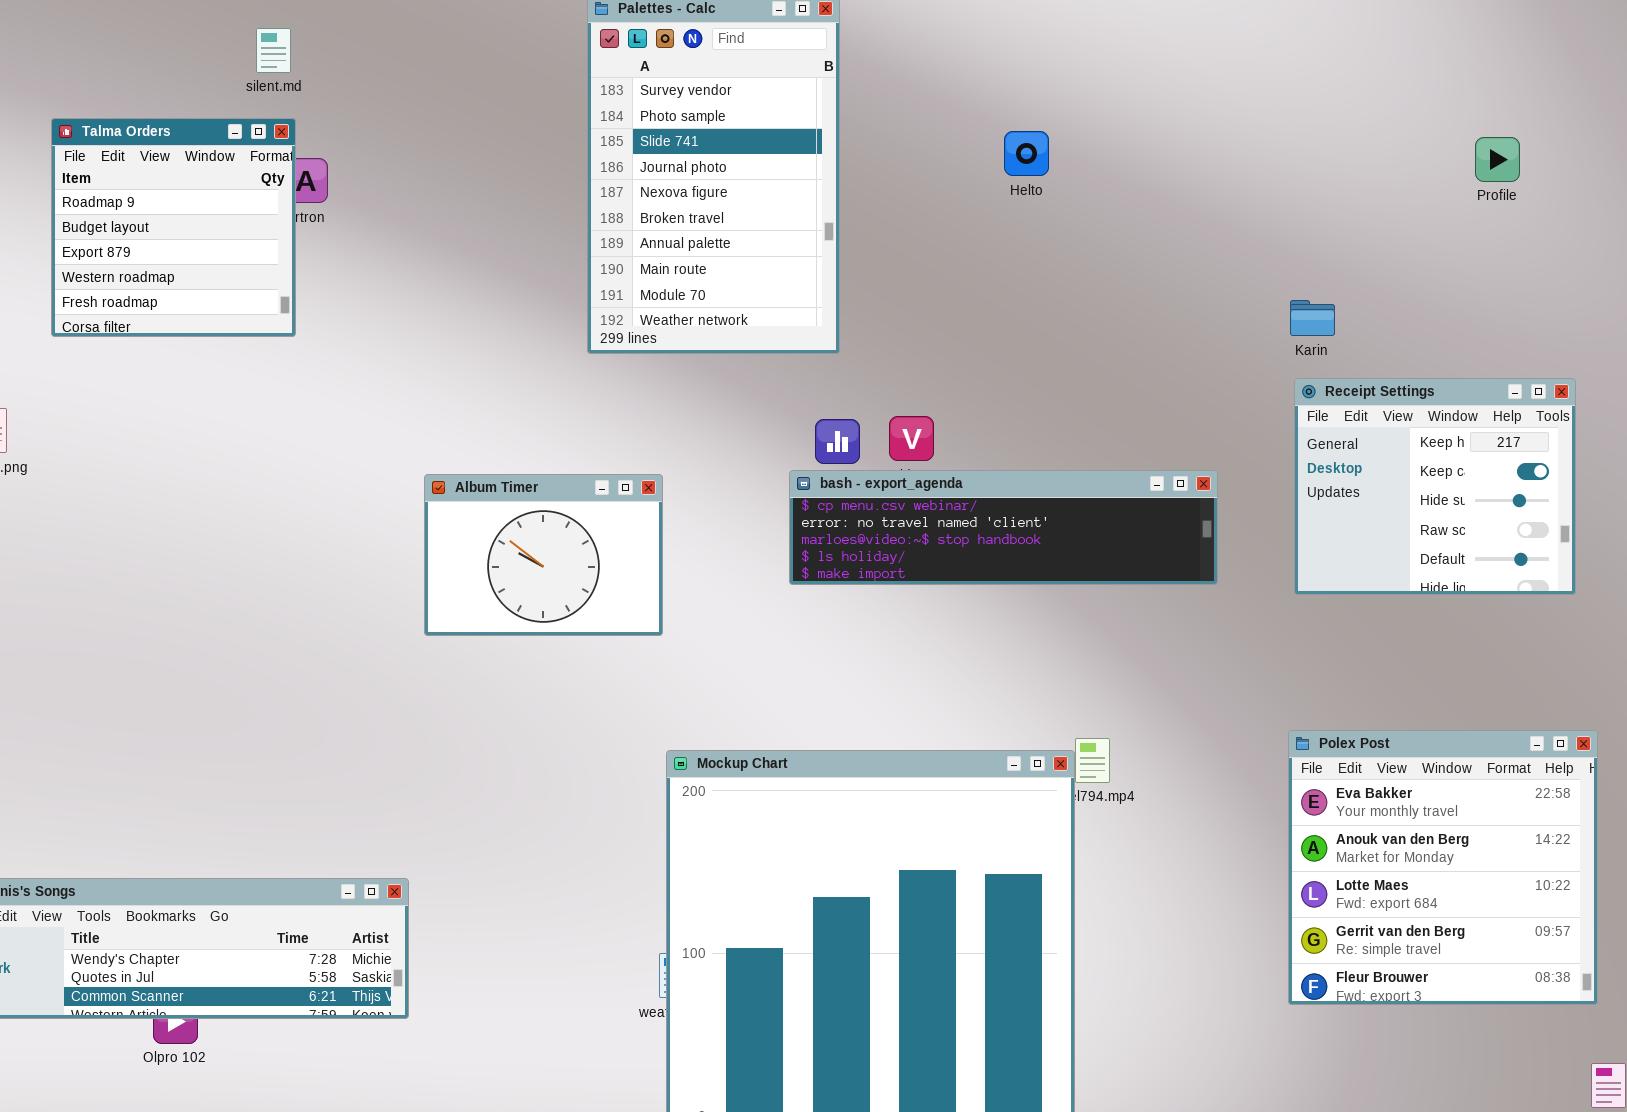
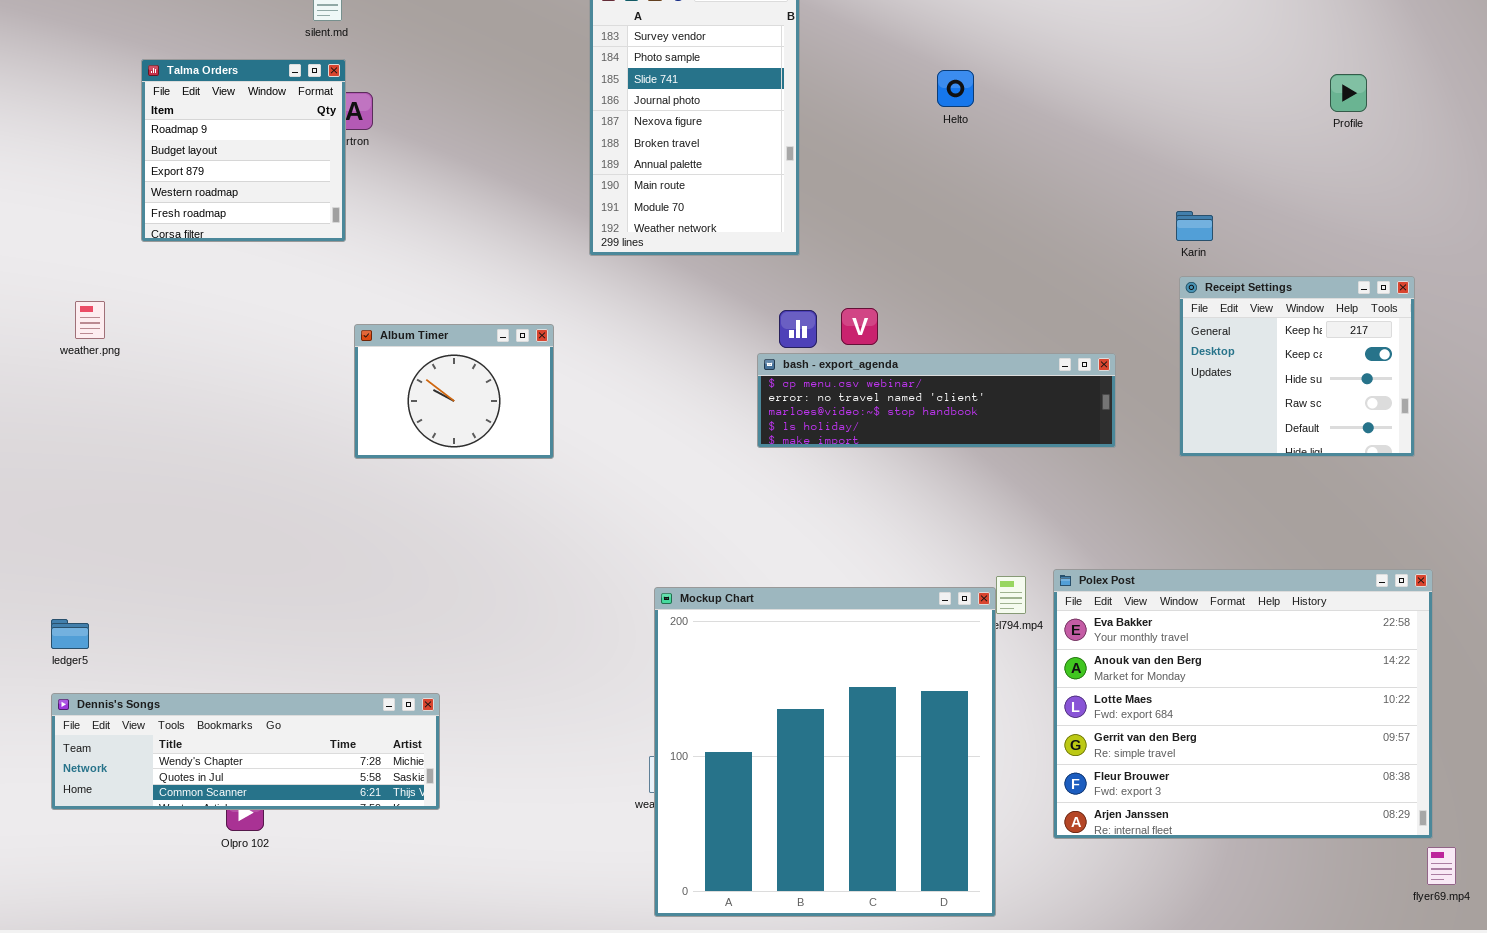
Album Timer: [424,474,663,636] -> [354,324,554,459], moved
Polex Post: [1288,730,1598,1005] -> [1053,569,1433,839], resized

